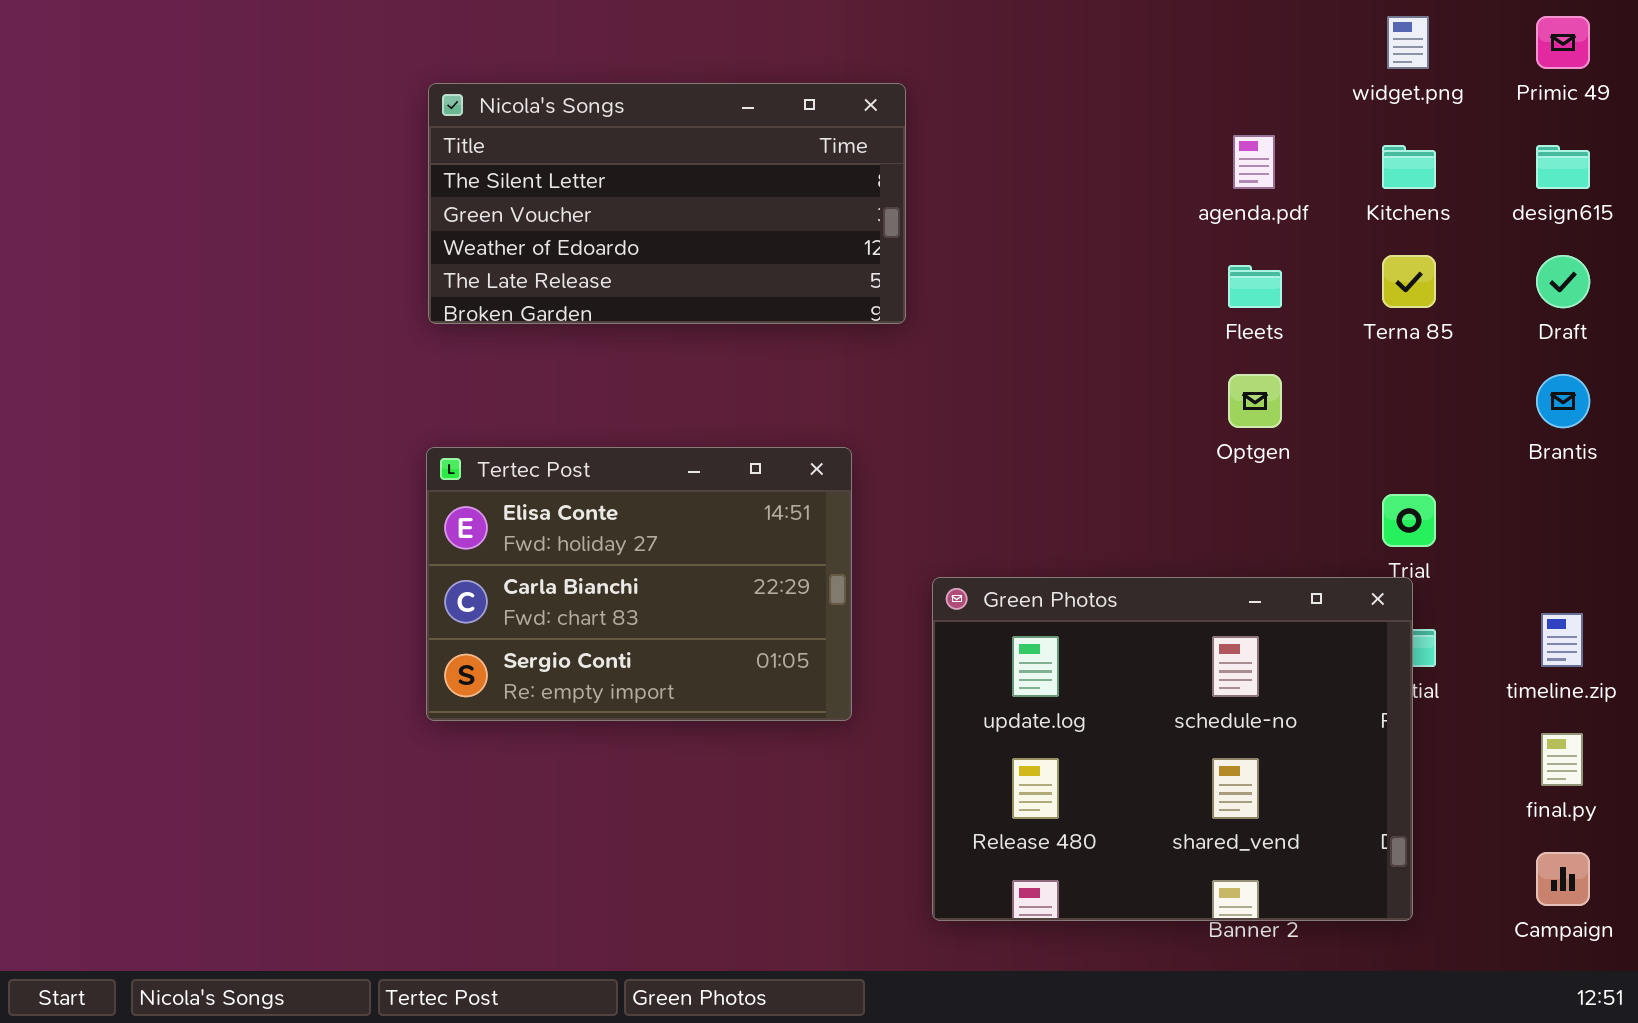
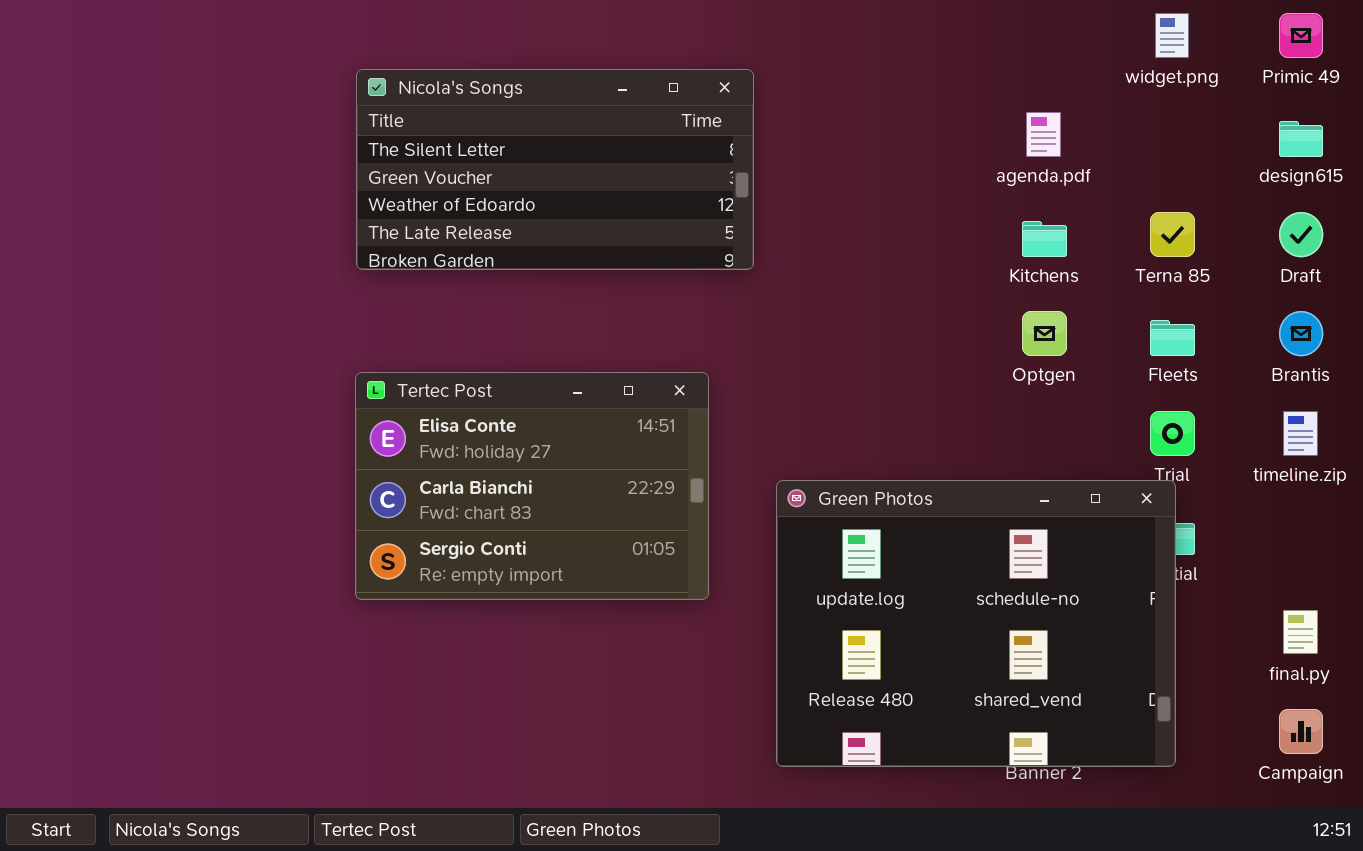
Kitchens: [1382,145,1436,189] -> [1022,221,1067,257], moved
Fleets: [1228,265,1282,308] -> [1150,320,1195,356], moved
timeline.zip: [1541,613,1583,667] -> [1283,411,1318,456], moved

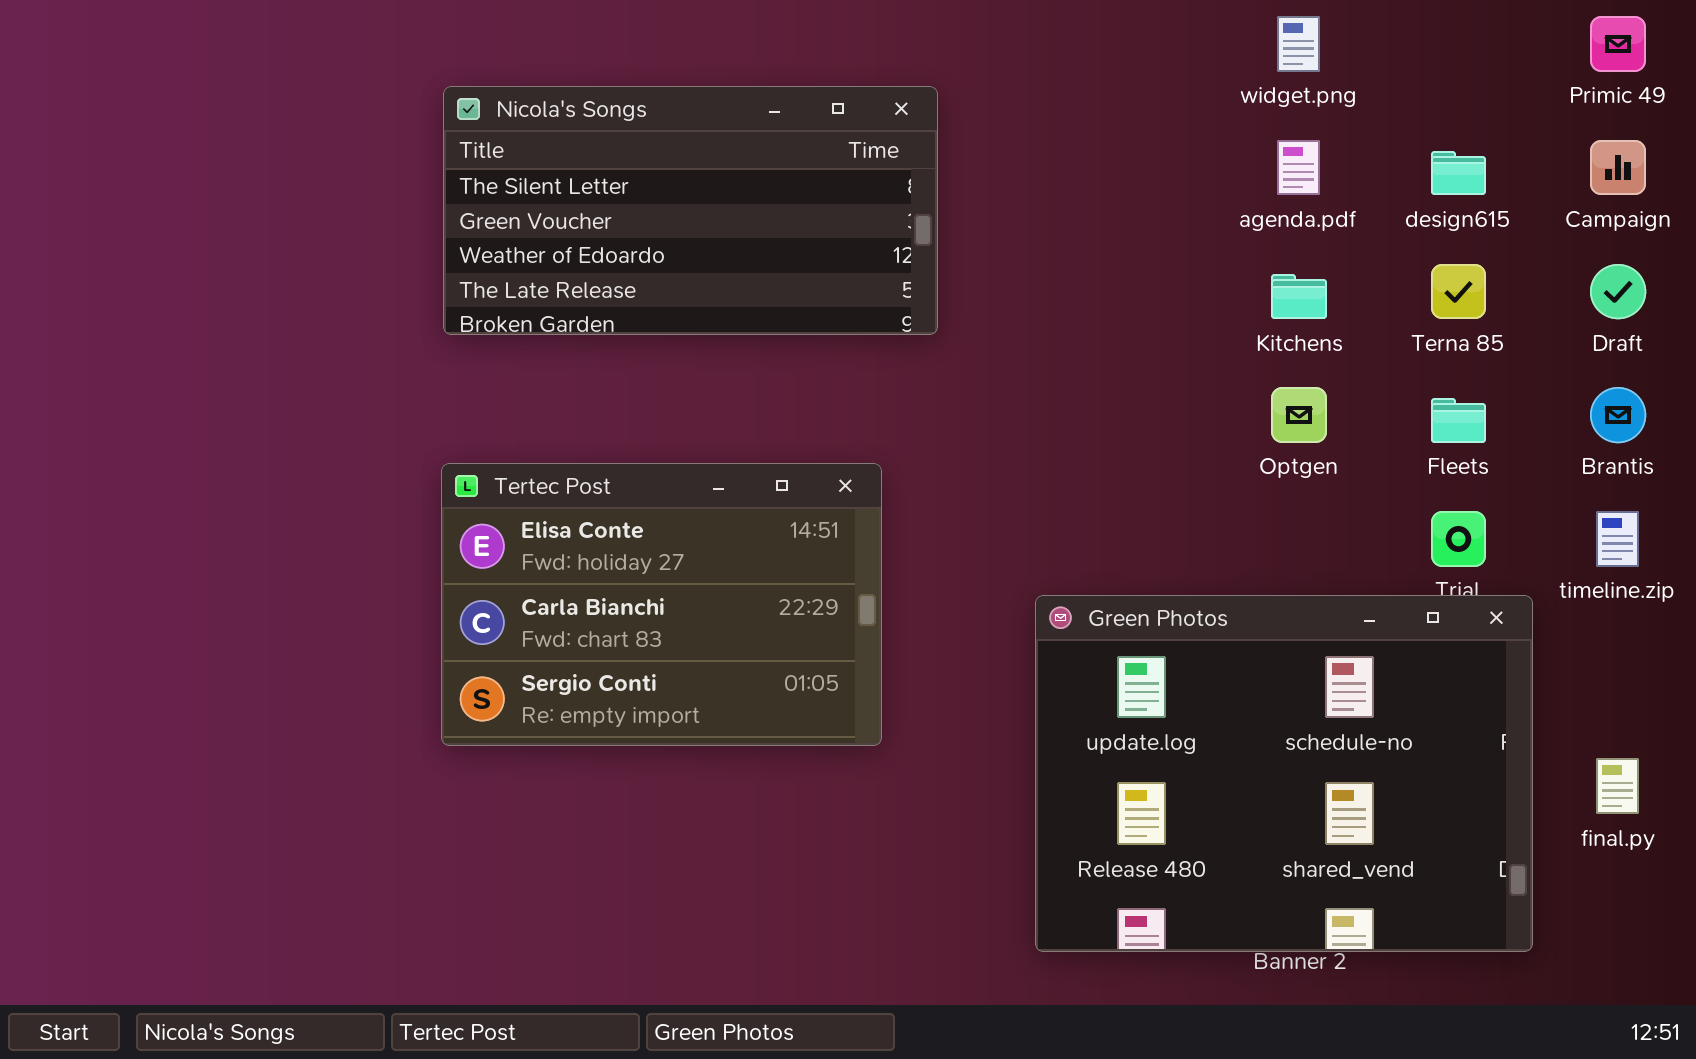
widget.png: [1155,13,1189,58] -> [1277,16,1320,72], moved
design615: [1279,121,1323,157] -> [1431,151,1486,195], moved
Green Photos: [776,480,1176,767] -> [1035,595,1533,952], moved
Campaign: [1279,709,1323,754] -> [1590,140,1646,195], moved

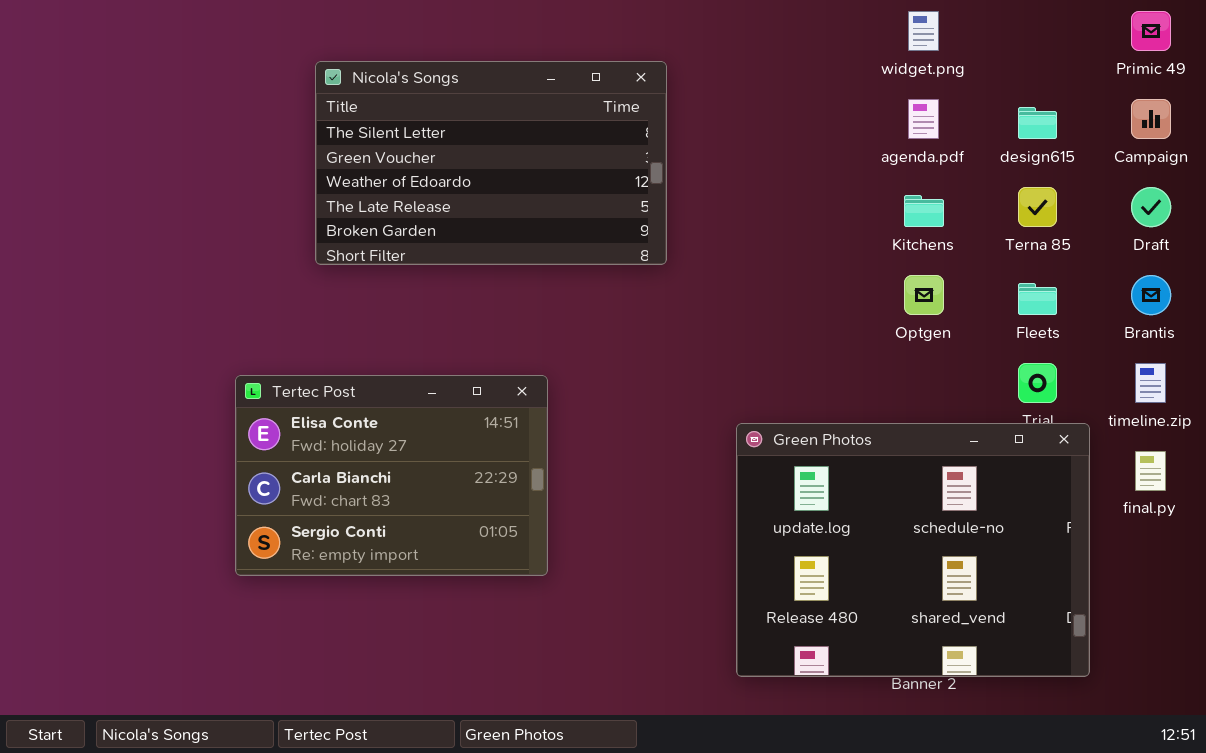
Nicola's Songs: [443,86,938,335] -> [315,61,667,265], resized
Tertec Post: [441,463,882,746] -> [235,375,548,576], moved
final.py: [1596,758,1639,814] -> [1135,451,1166,491], moved

